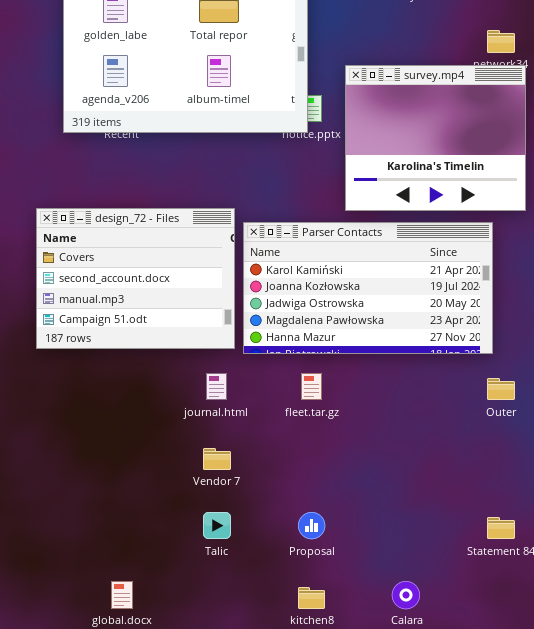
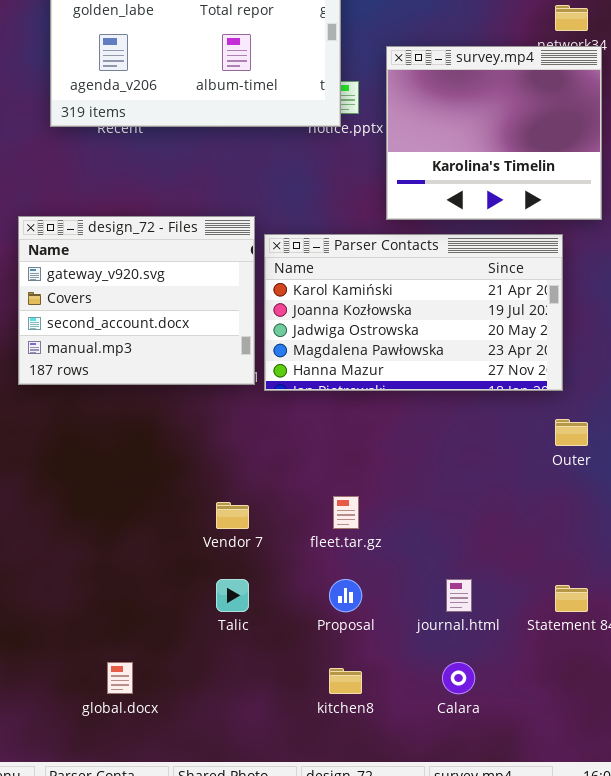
design_72 - Files: [36,208,235,349] -> [18,216,255,385], scrolled up 1 row
journal.html: [206,373,227,400] -> [446,579,472,612], moved
fleet.tar.gz: [301,373,322,400] -> [333,496,359,529], moved

